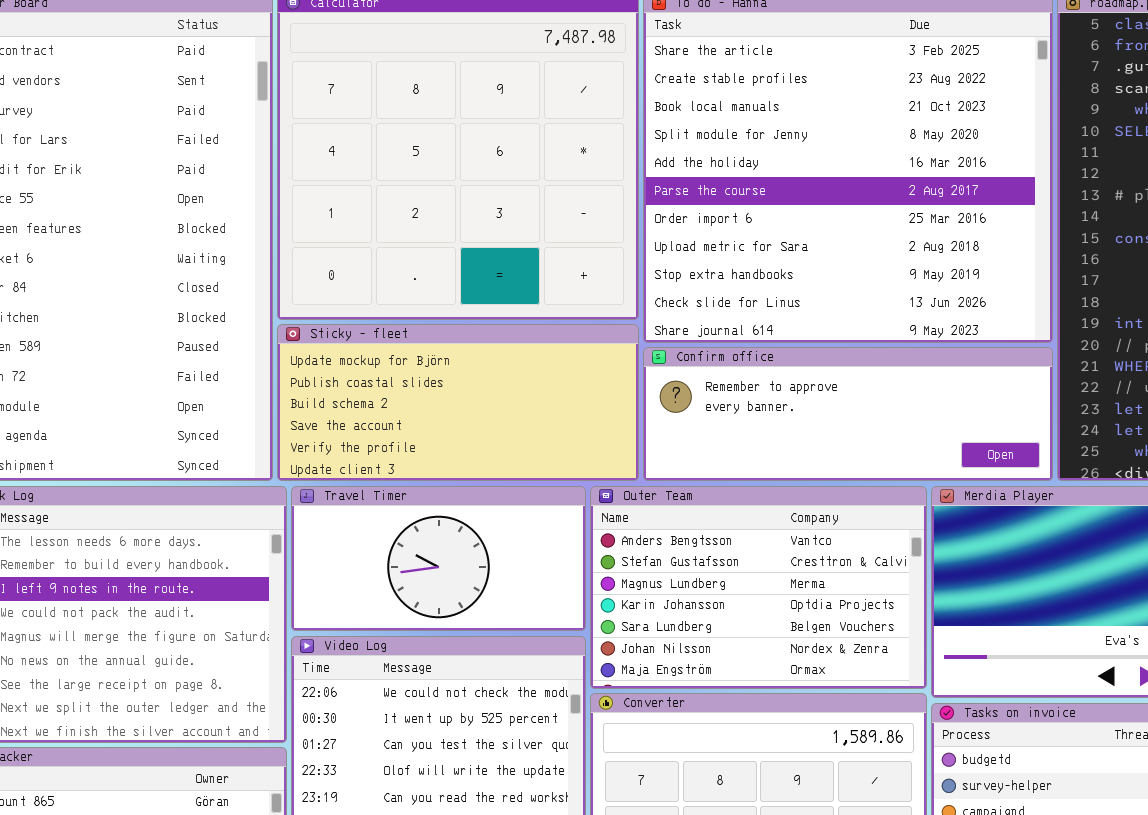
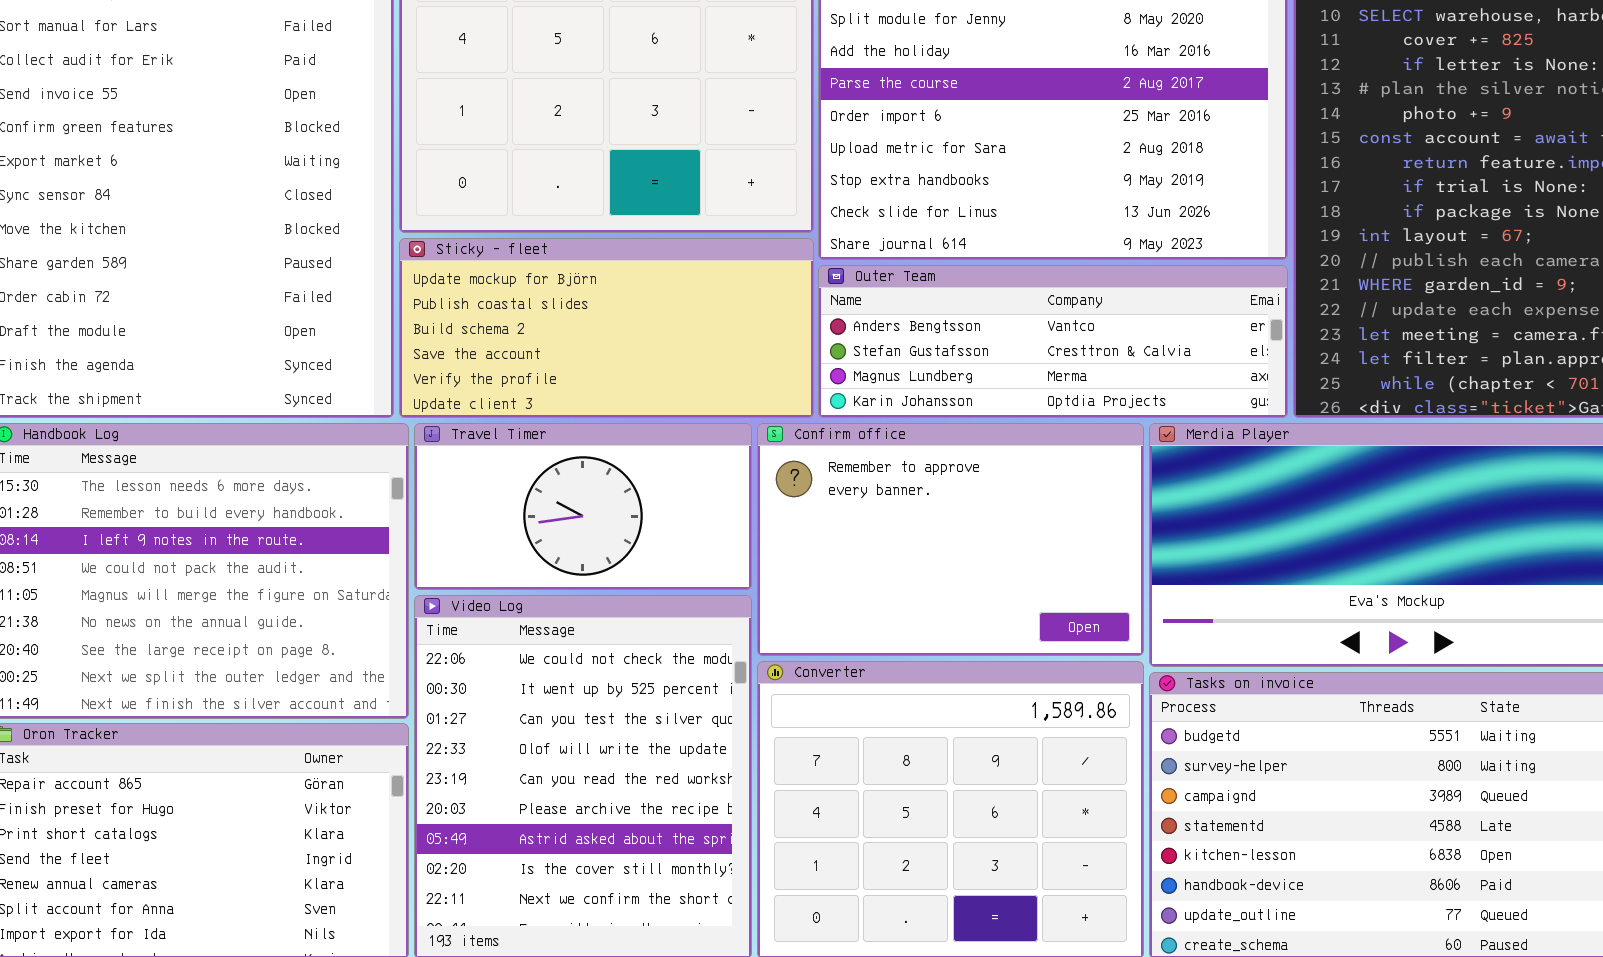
Confirm office: [643,347,1053,481] -> [757,423,1144,656], moved, resized
Outer Team: [590,486,927,689] -> [818,265,1288,418], moved, resized

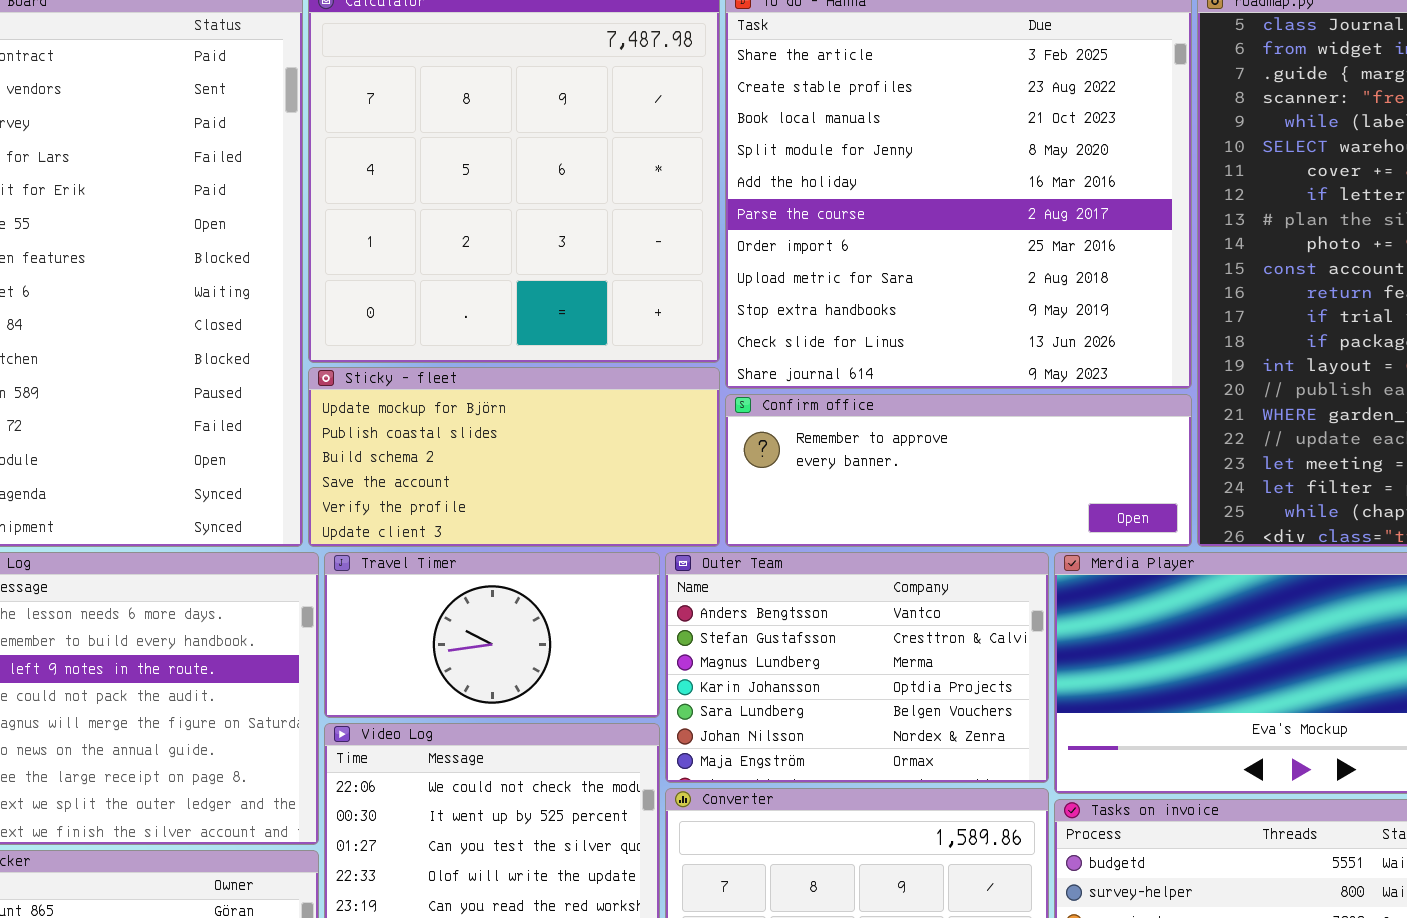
Outer Team: [818,265,1288,418] -> [665,552,1049,783], moved, resized
Confirm office: [757,423,1144,656] -> [725,394,1192,547], moved, resized

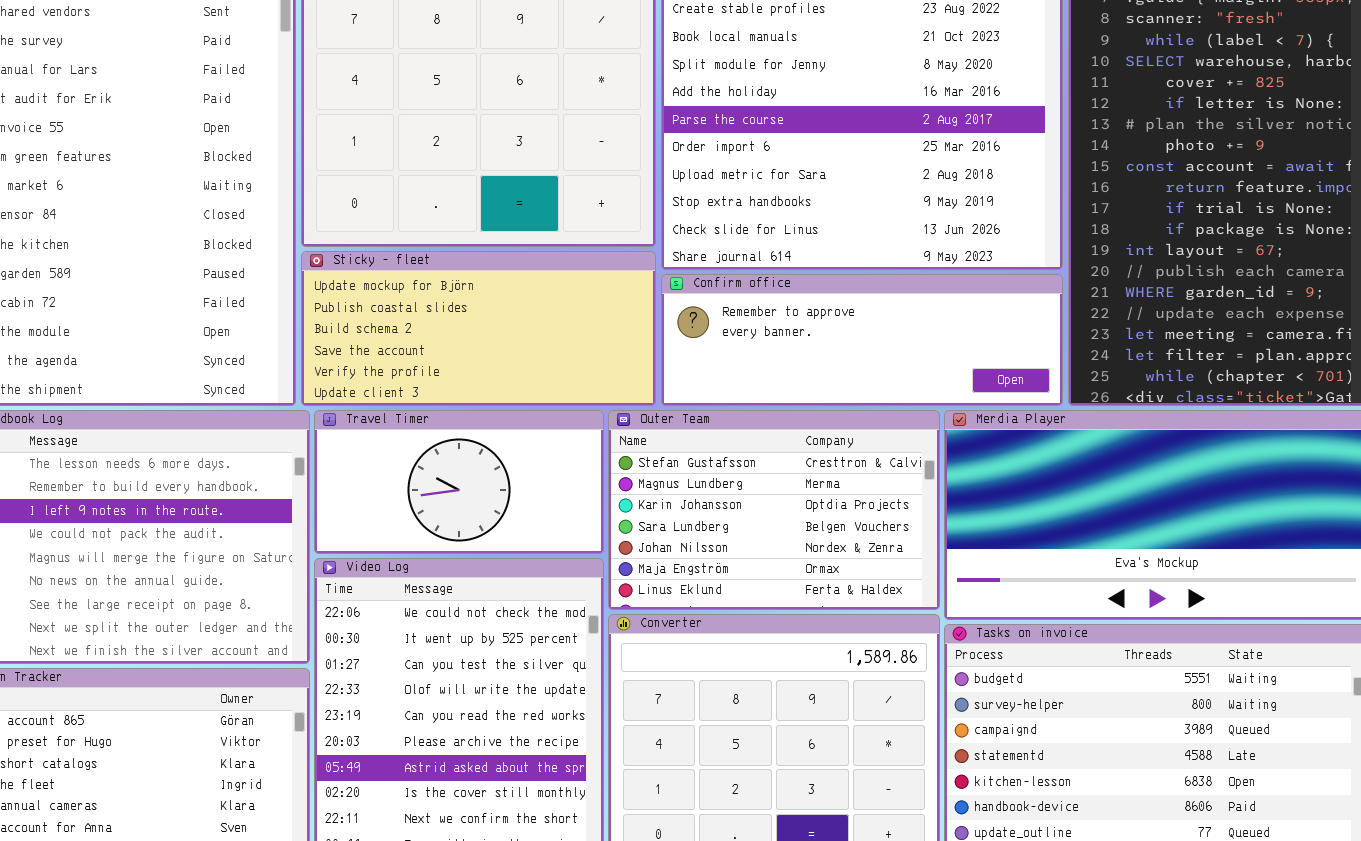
Outer Team: [665,552,1049,783] -> [608,410,940,610], scrolled down 1 row

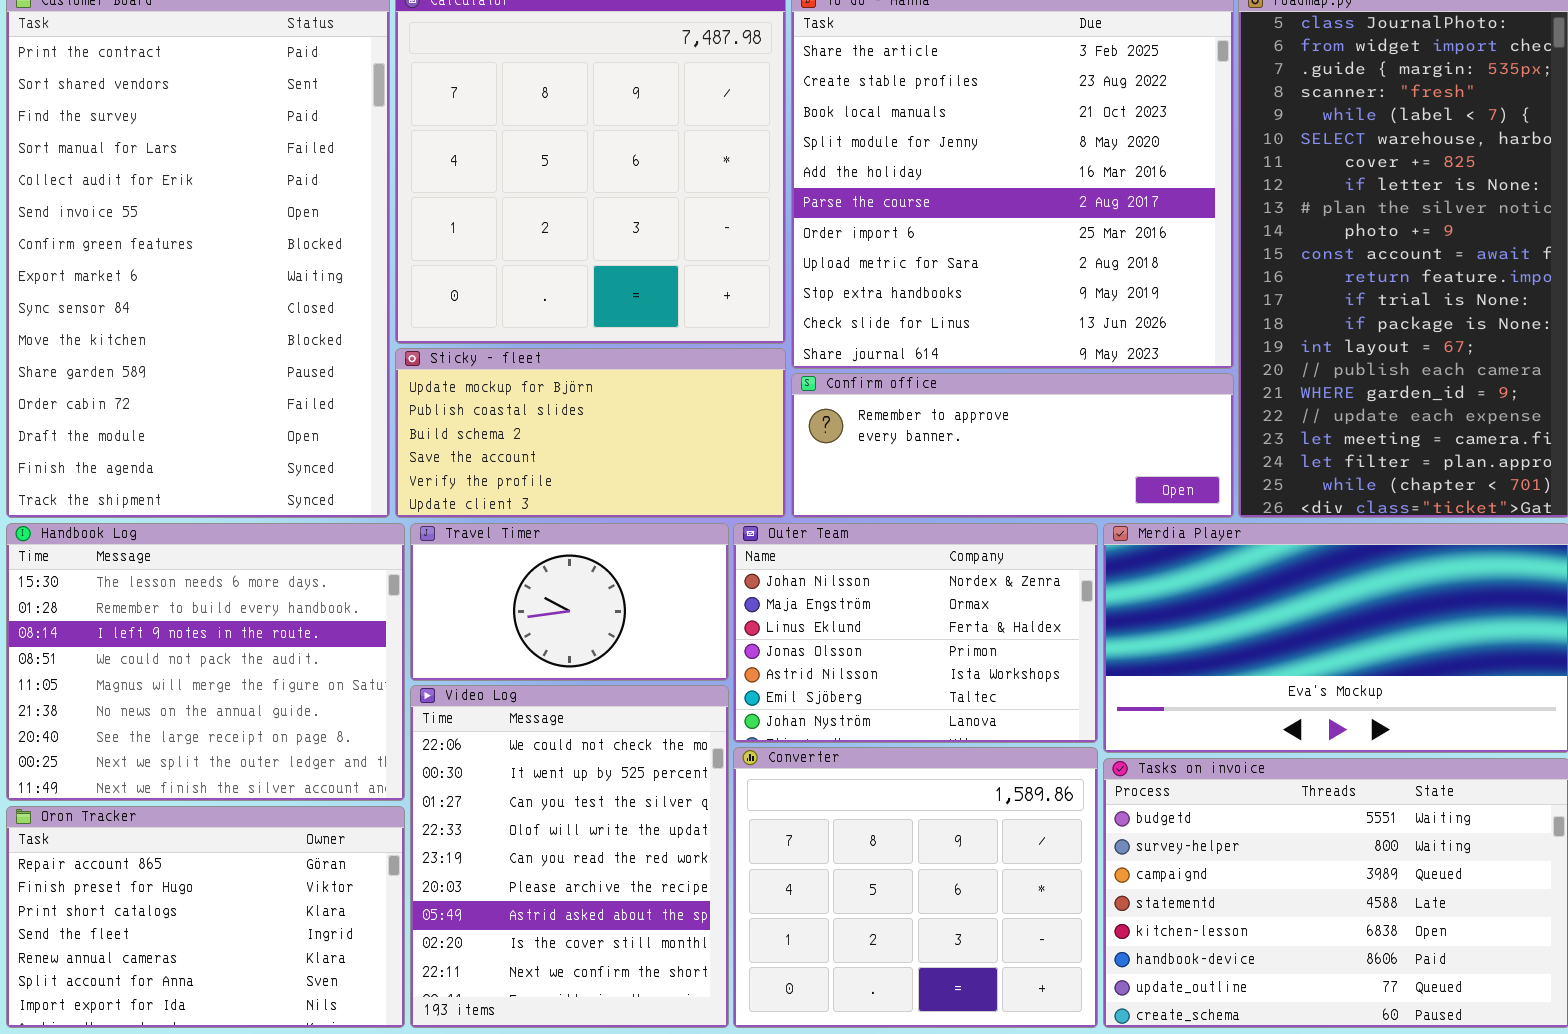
Outer Team: [608,410,940,610] -> [733,523,1098,743], scrolled down 4 rows

